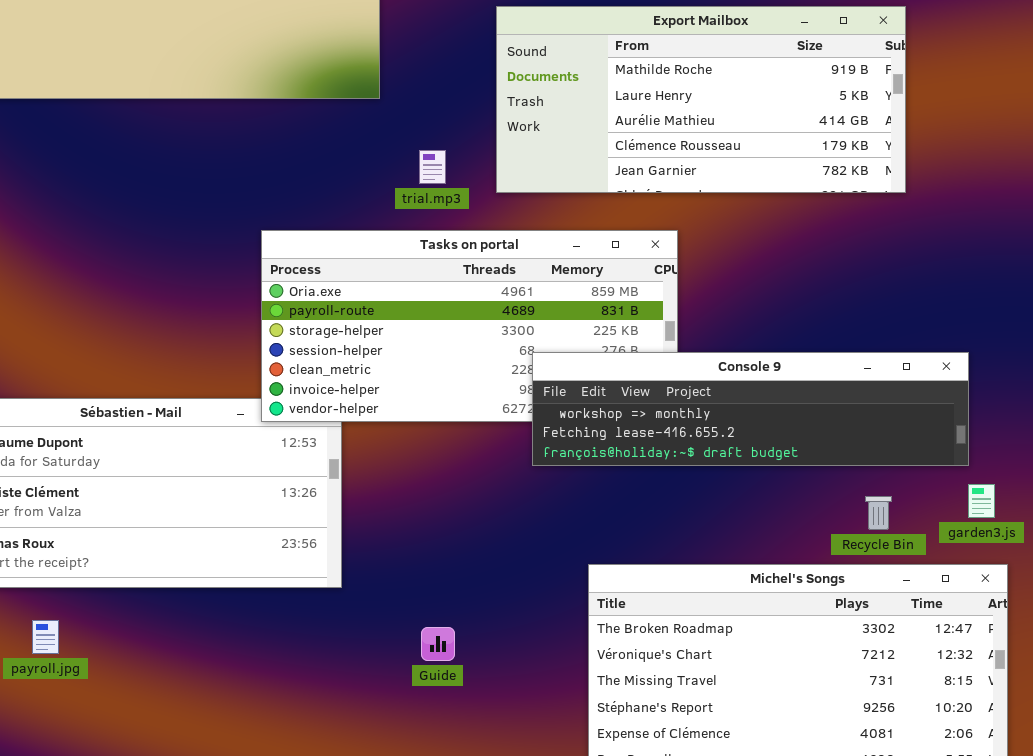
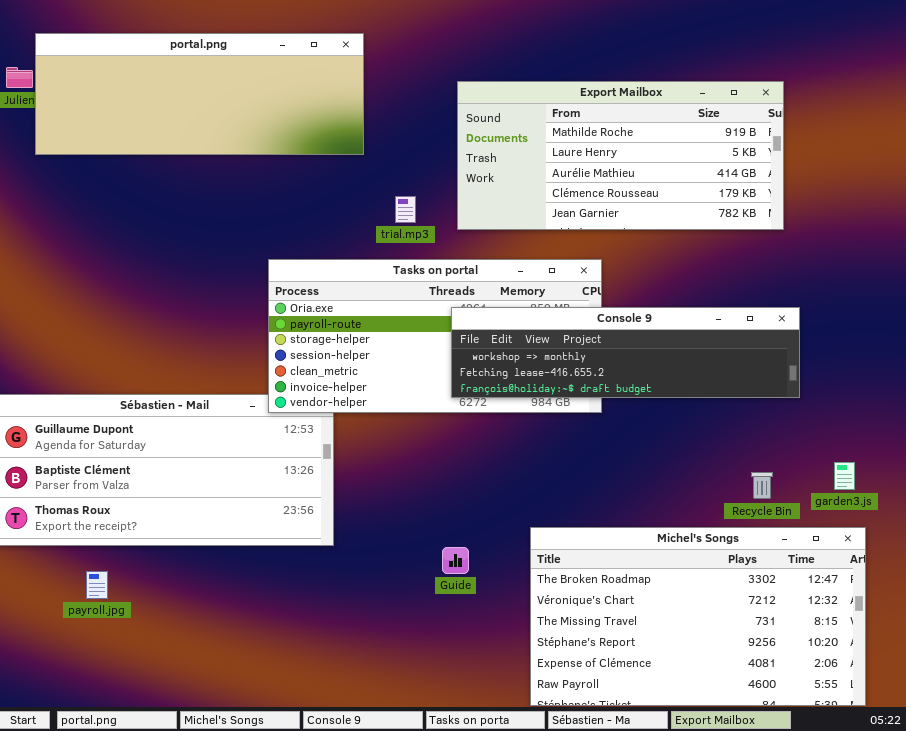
Console 9: [532,352,969,466] -> [451,307,800,398], moved
Guide: [421,627,455,661] -> [442,547,469,574], moved

